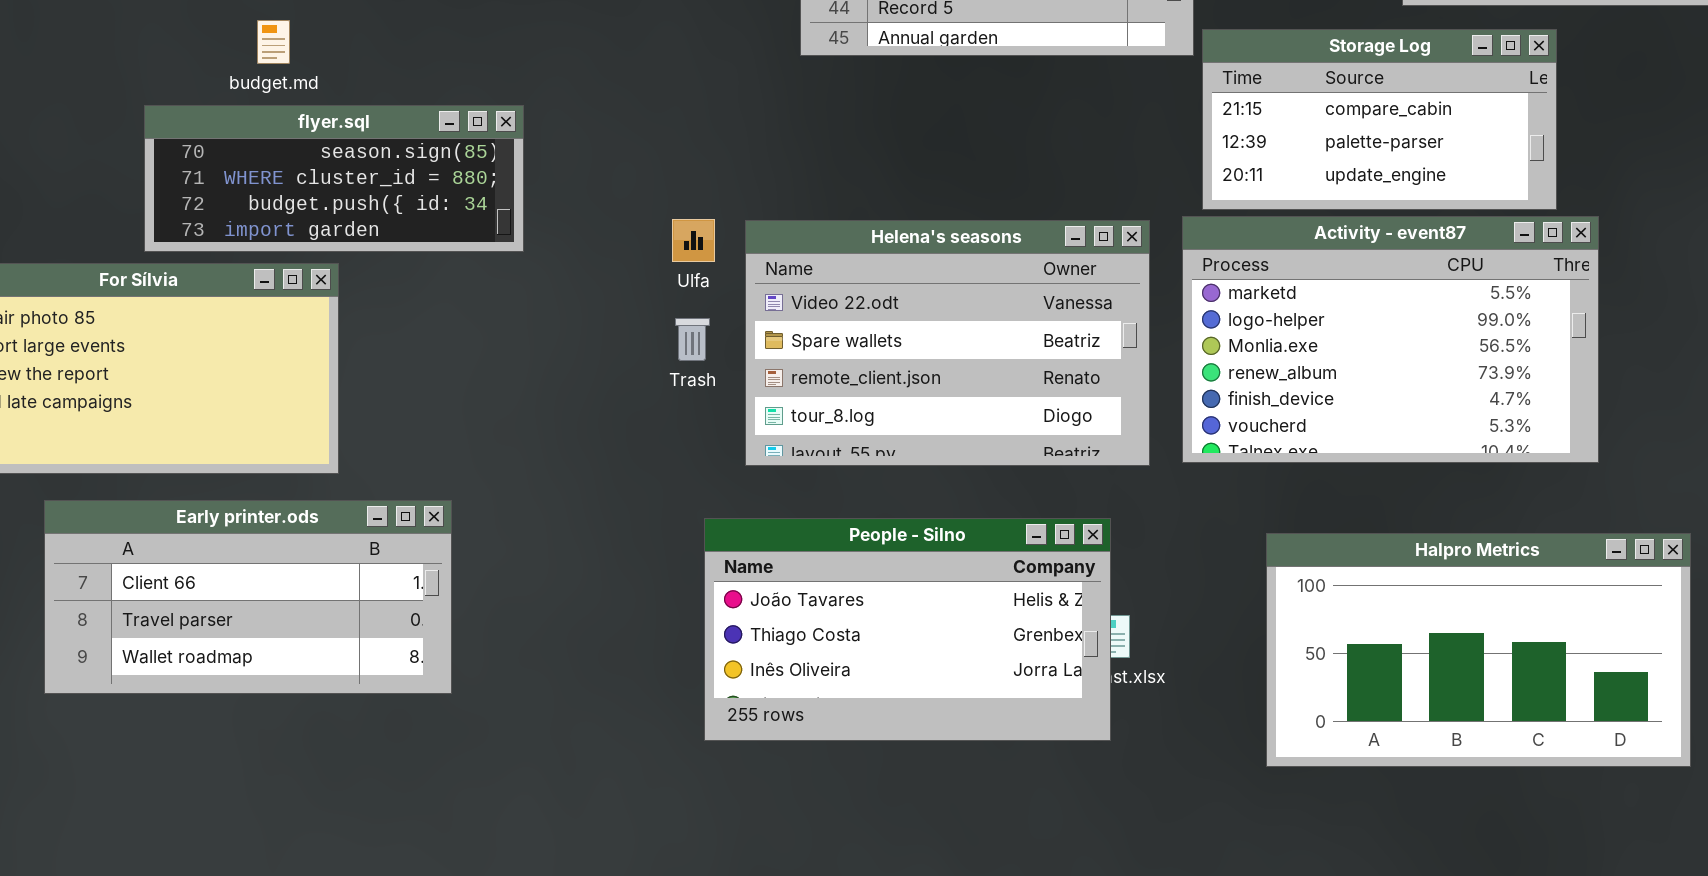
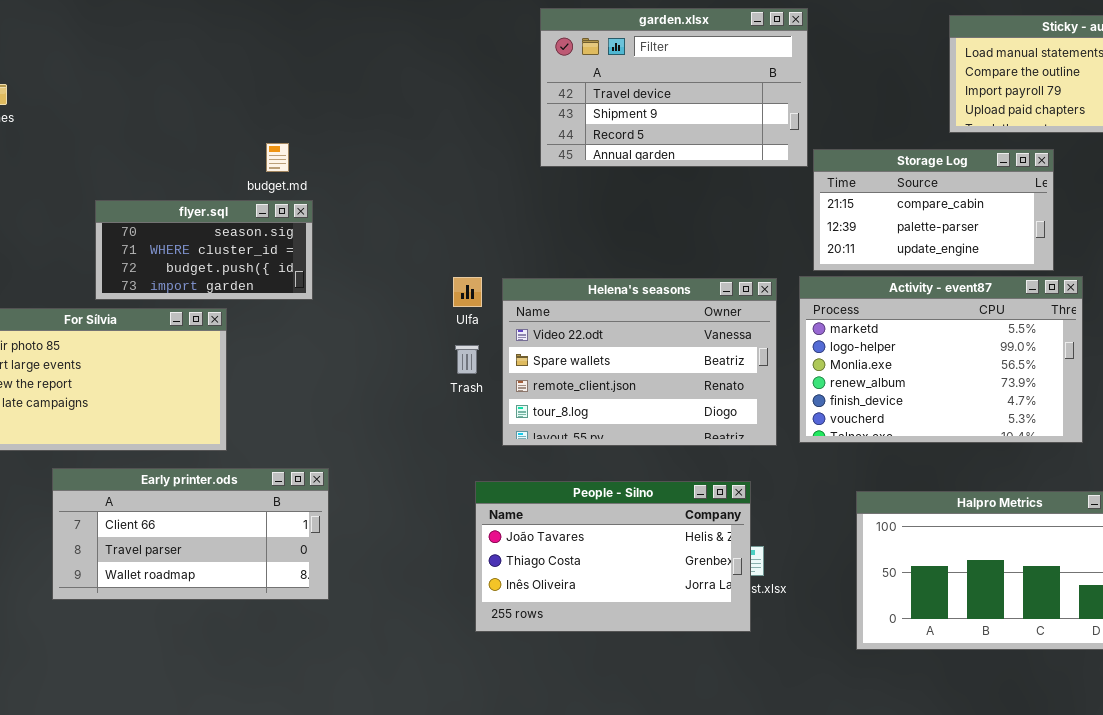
budget.md: [257,20,290,64] -> [266,143,289,172], moved
flyer.sql: [144,105,524,252] -> [95,200,313,300], resized
Early printer.ods: [44,500,452,694] -> [52,468,329,600], moved

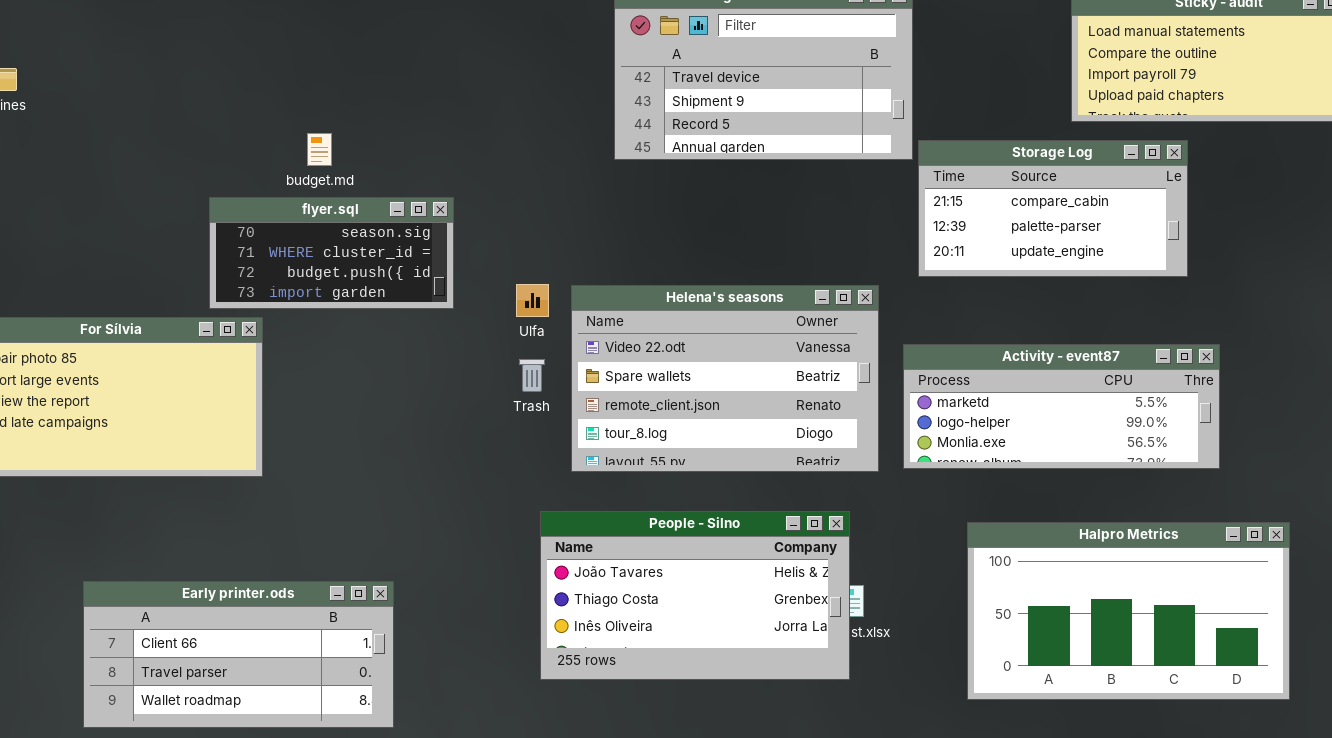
flyer.sql: [95,200,313,300] -> [209,197,454,309], moved
Activity - event87: [799,276,1083,443] -> [903,344,1220,469], resized
Early printer.ods: [52,468,329,600] -> [83,581,394,728], moved

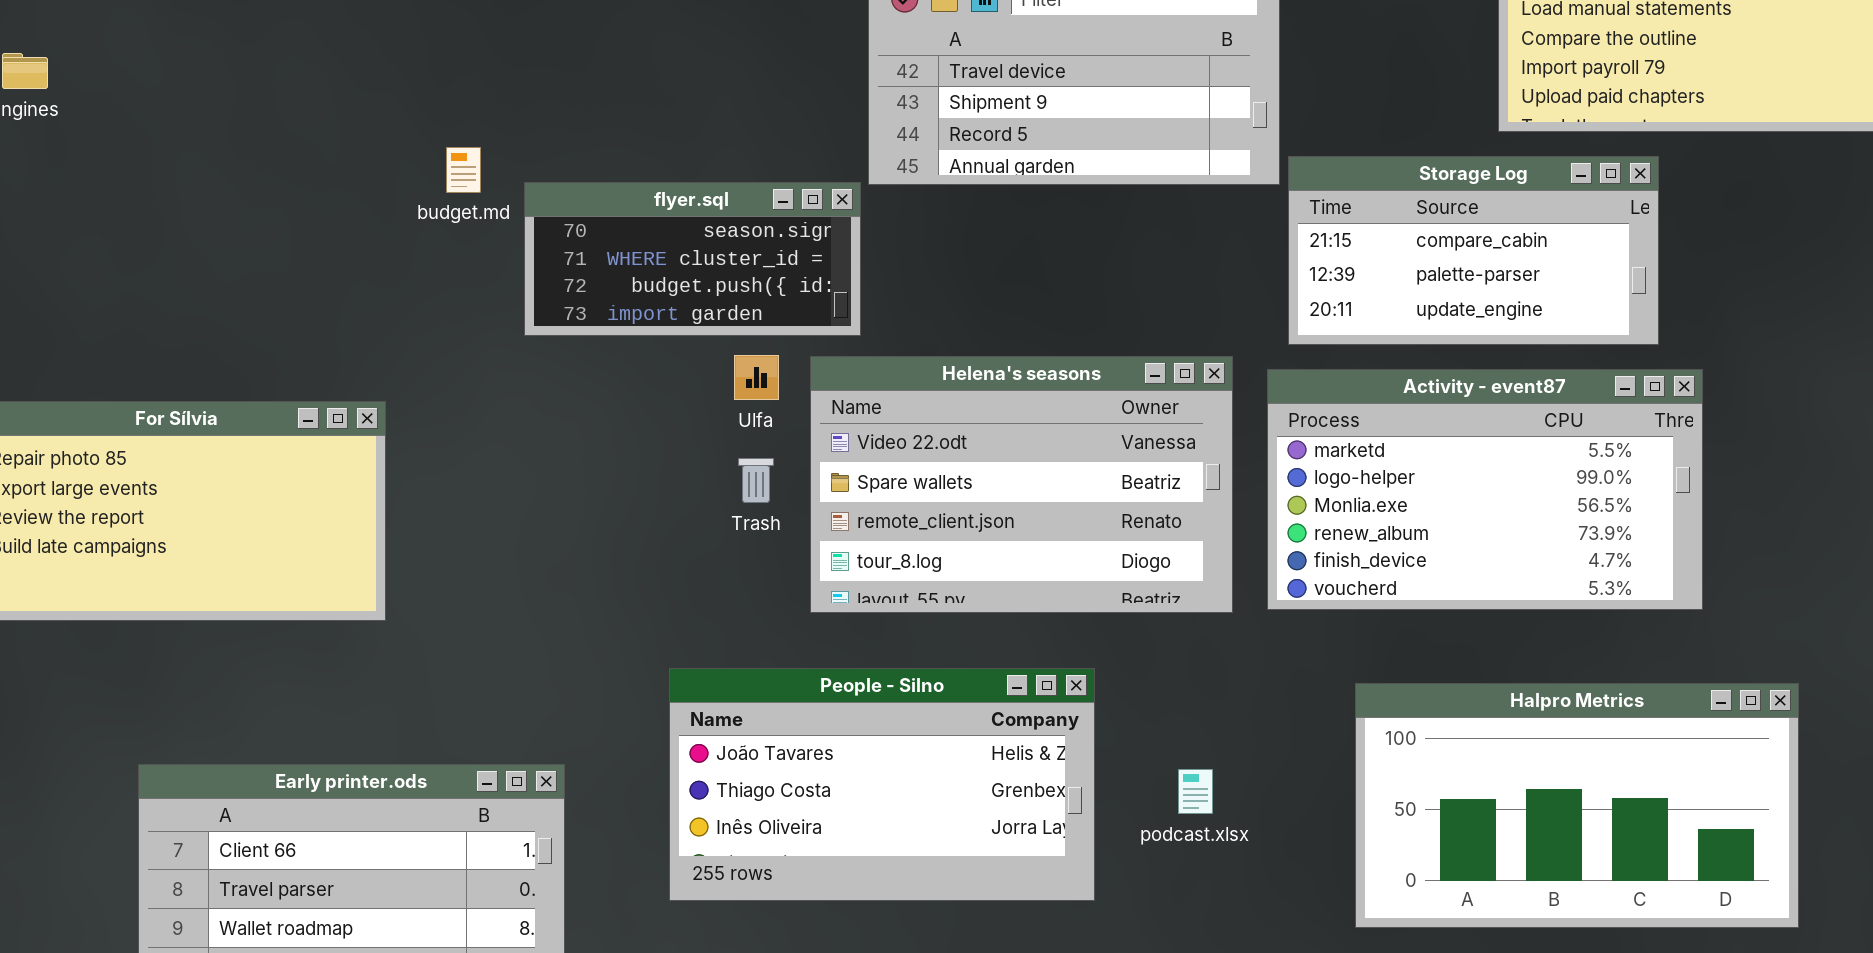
flyer.sql: [209,197,454,309] -> [524,182,861,336], moved
Activity - event87: [903,344,1220,469] -> [1267,369,1703,610], resized
People - Silno: [540,511,850,680] -> [669,668,1095,901], moved

